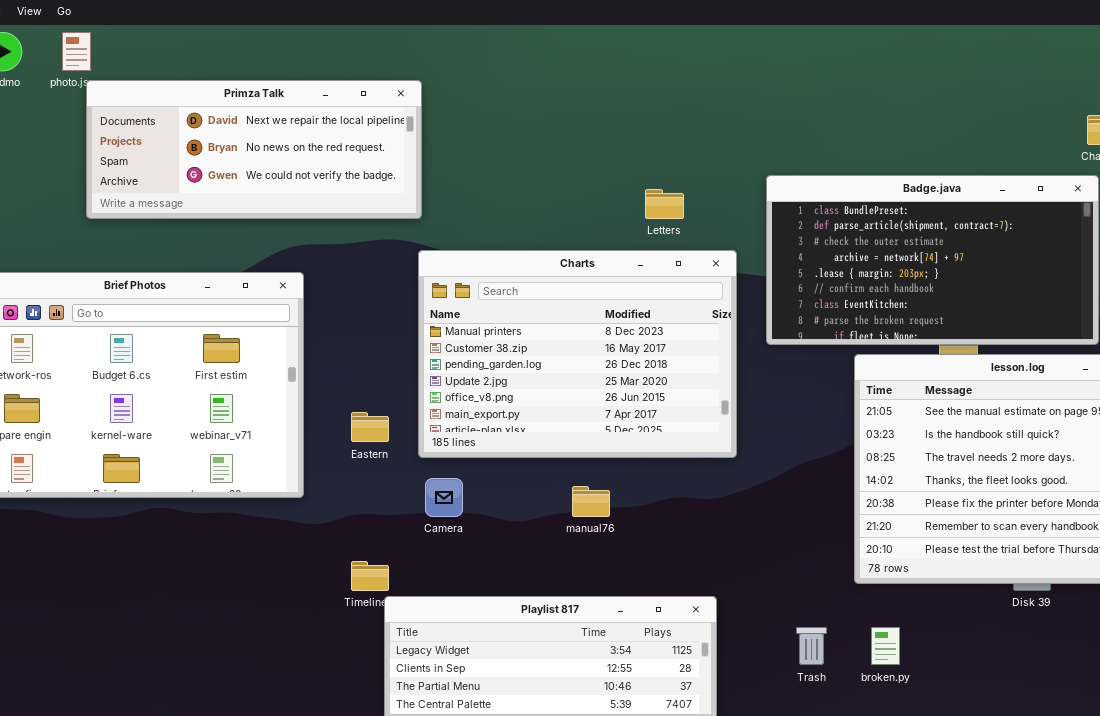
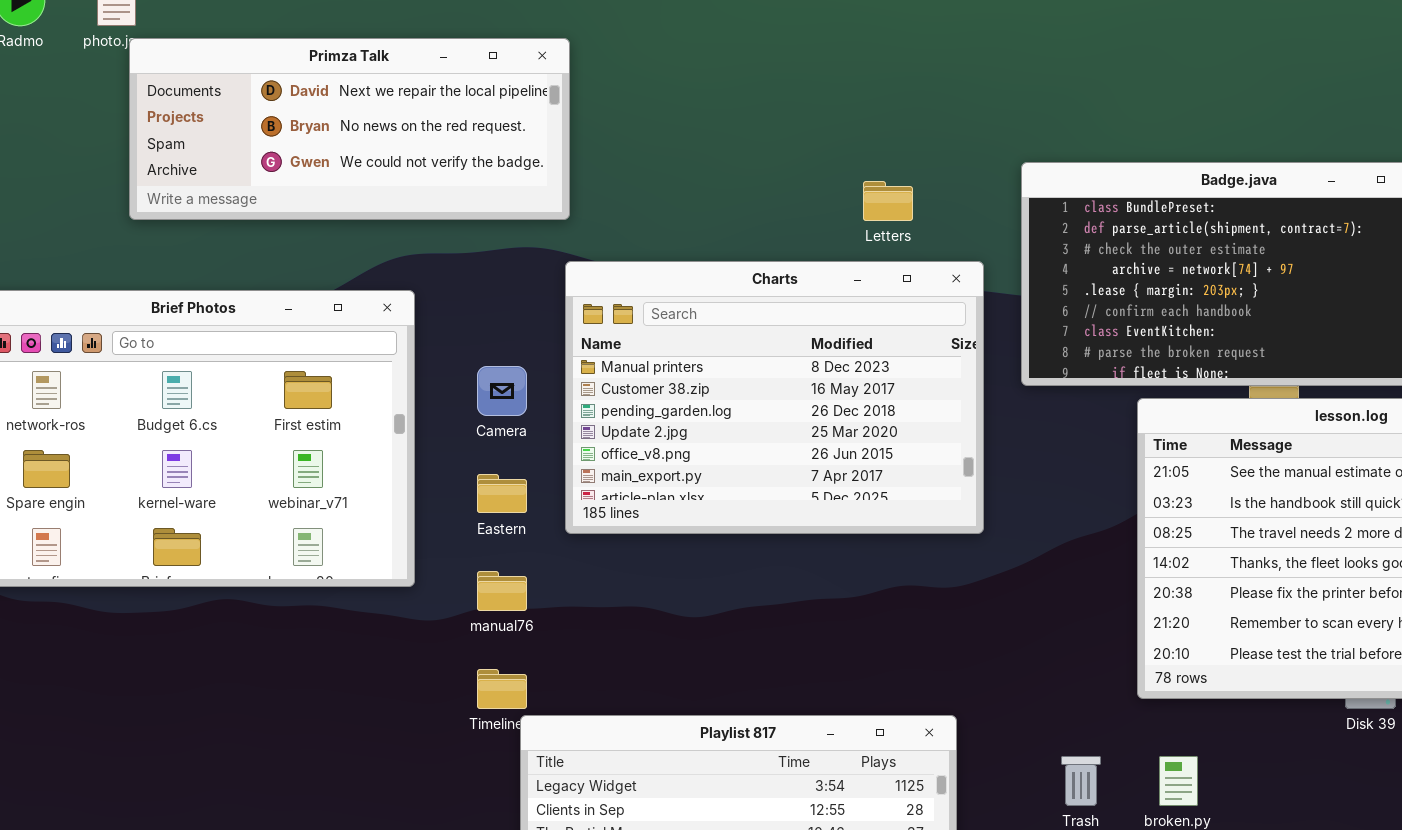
Camera: [425,478,463,517] -> [477,366,527,416], moved
manual76: [572,486,610,517] -> [477,571,527,611], moved

